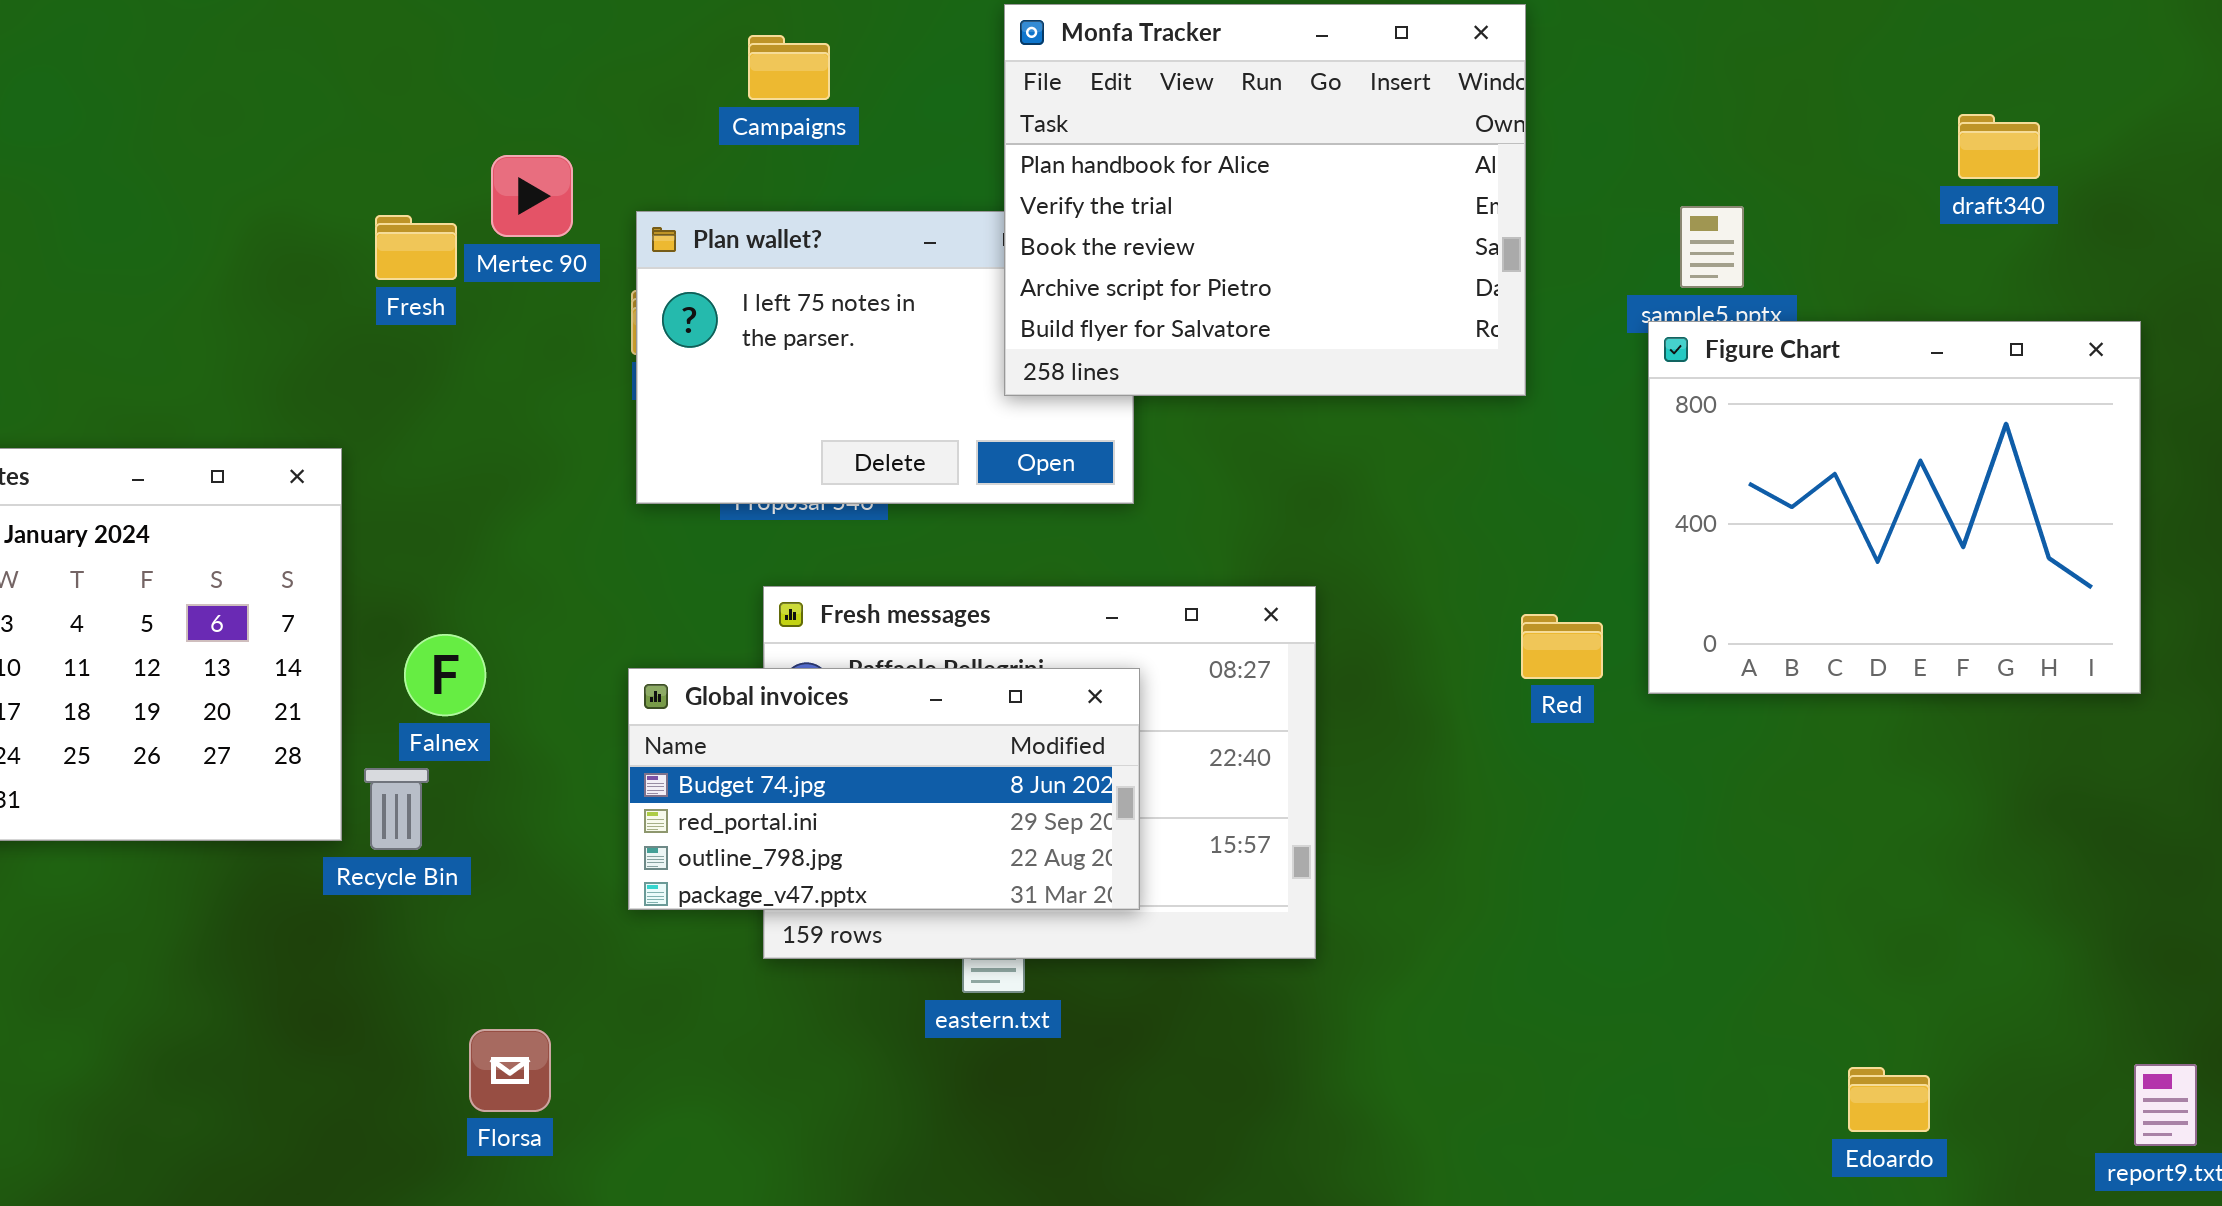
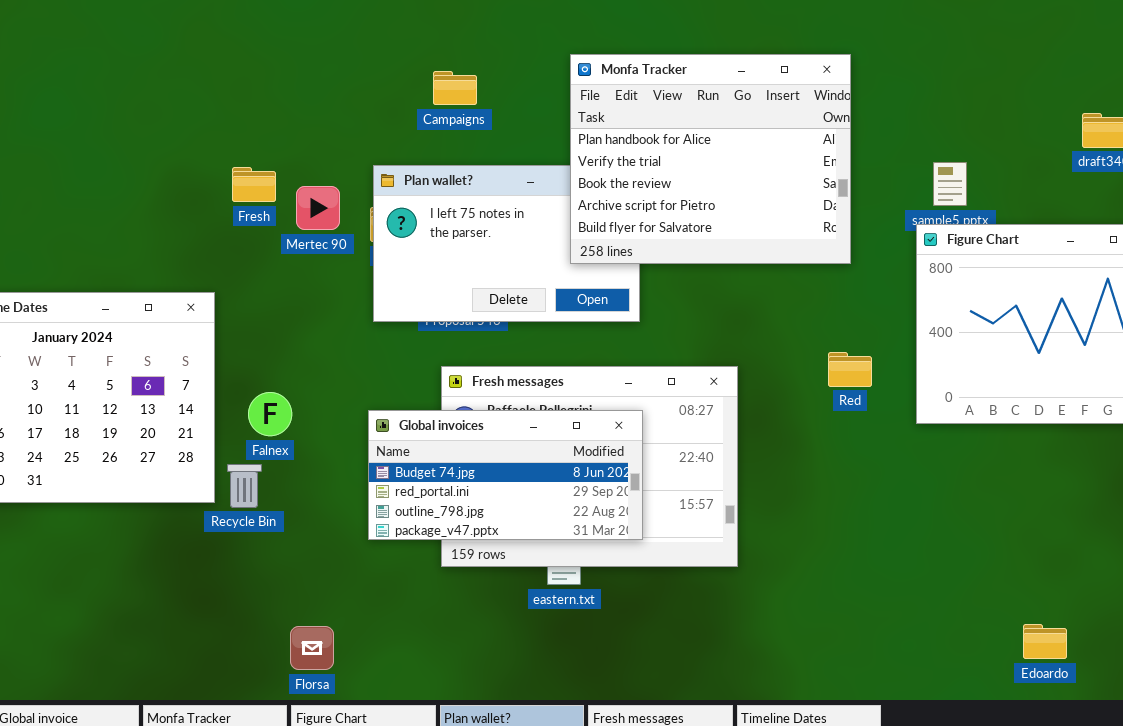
Mertec 90: [491,155,573,237] -> [296,186,340,230], moved
Red: [1521,614,1603,679] -> [828,352,872,387], moved
Florsa: [469,1029,551,1112] -> [290,626,334,670], moved

